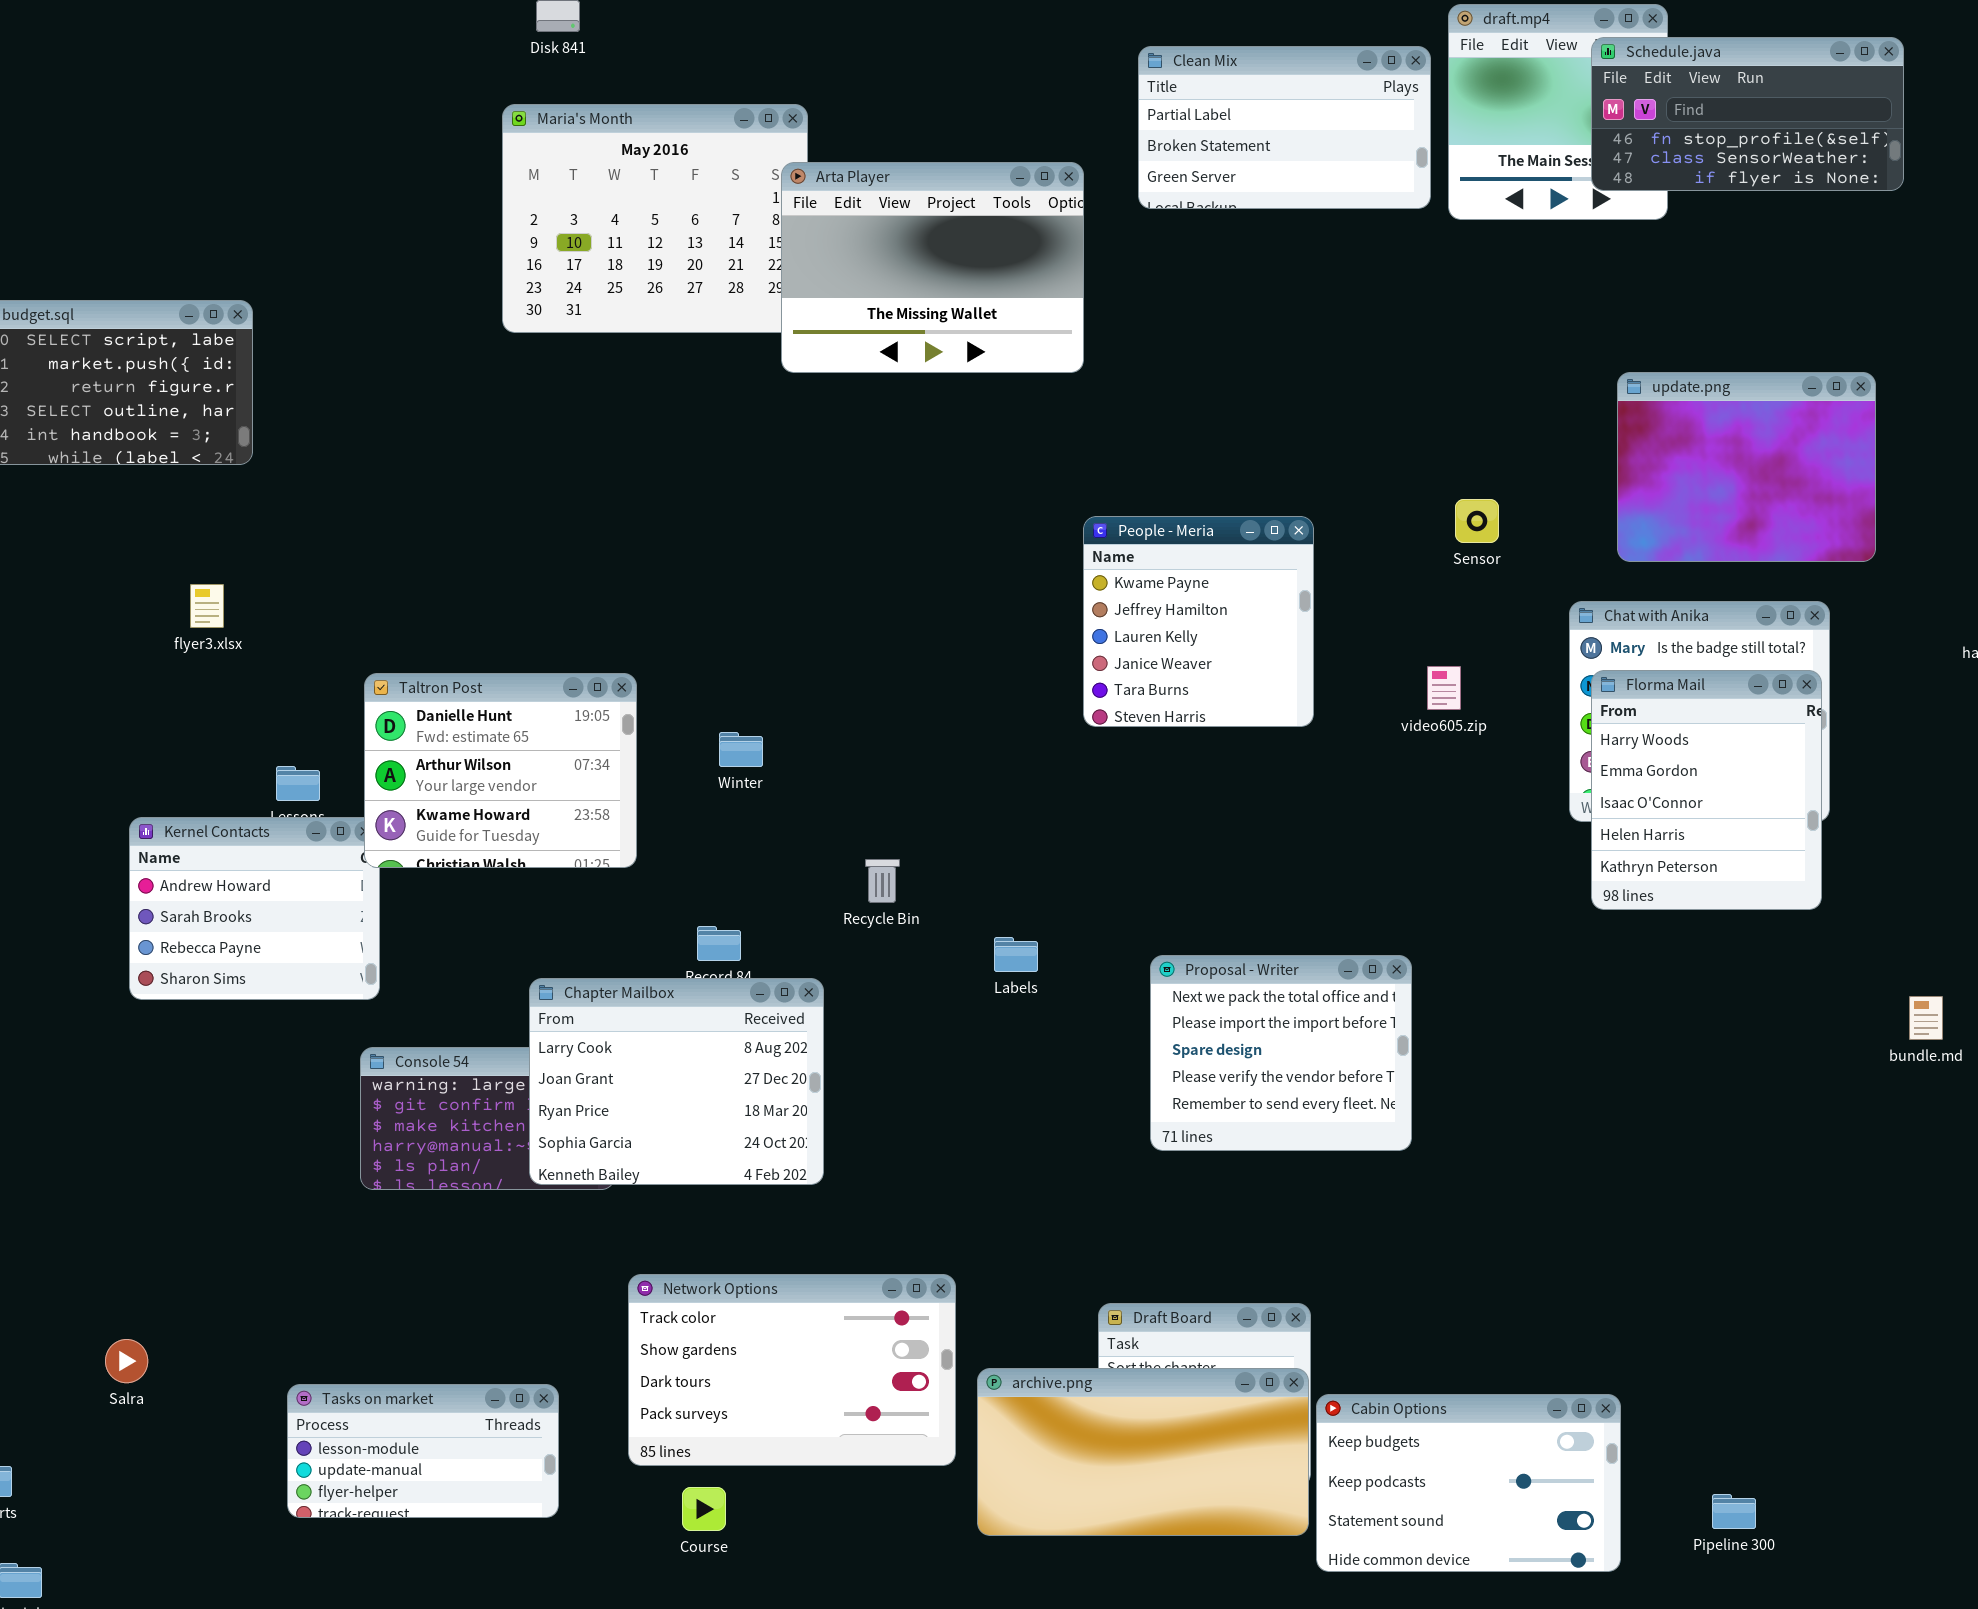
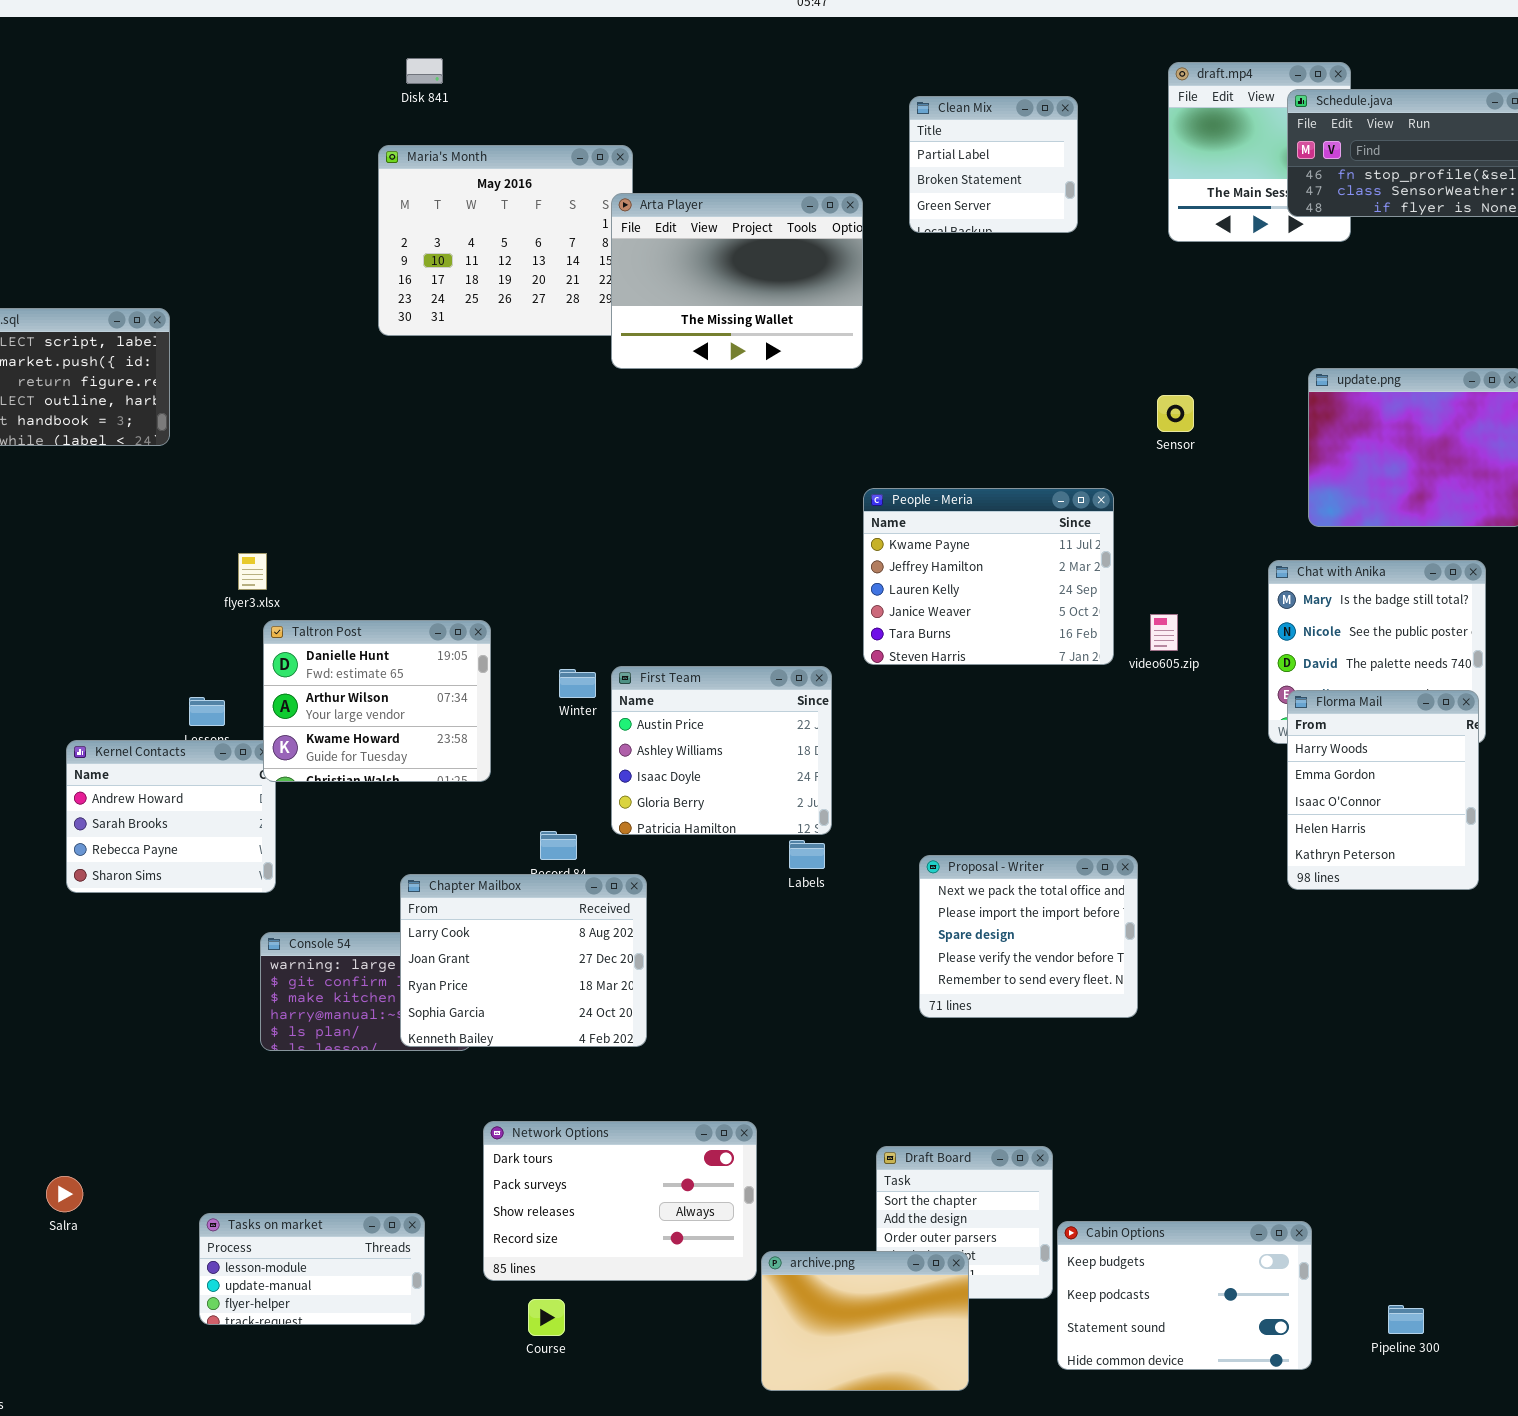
Clean Mix: [1138,46,1431,209] -> [909,96,1078,233], resized
Sensor: [1455,499,1499,543] -> [1157,395,1194,432], moved
People - Meria: [1083,516,1314,727] -> [863,488,1114,665], resized
flyer3.xlsx: [190,584,224,628] -> [238,553,267,590], moved
Florma Mail: [1591,670,1822,910] -> [1287,690,1479,890], moved
First Team: none -> [611,666,832,835], opened
Network Options: [628,1274,956,1466] -> [483,1121,757,1281], scrolled down 2 rows
archive.png: [977,1368,1309,1536] -> [761,1251,969,1391], moved, resized

